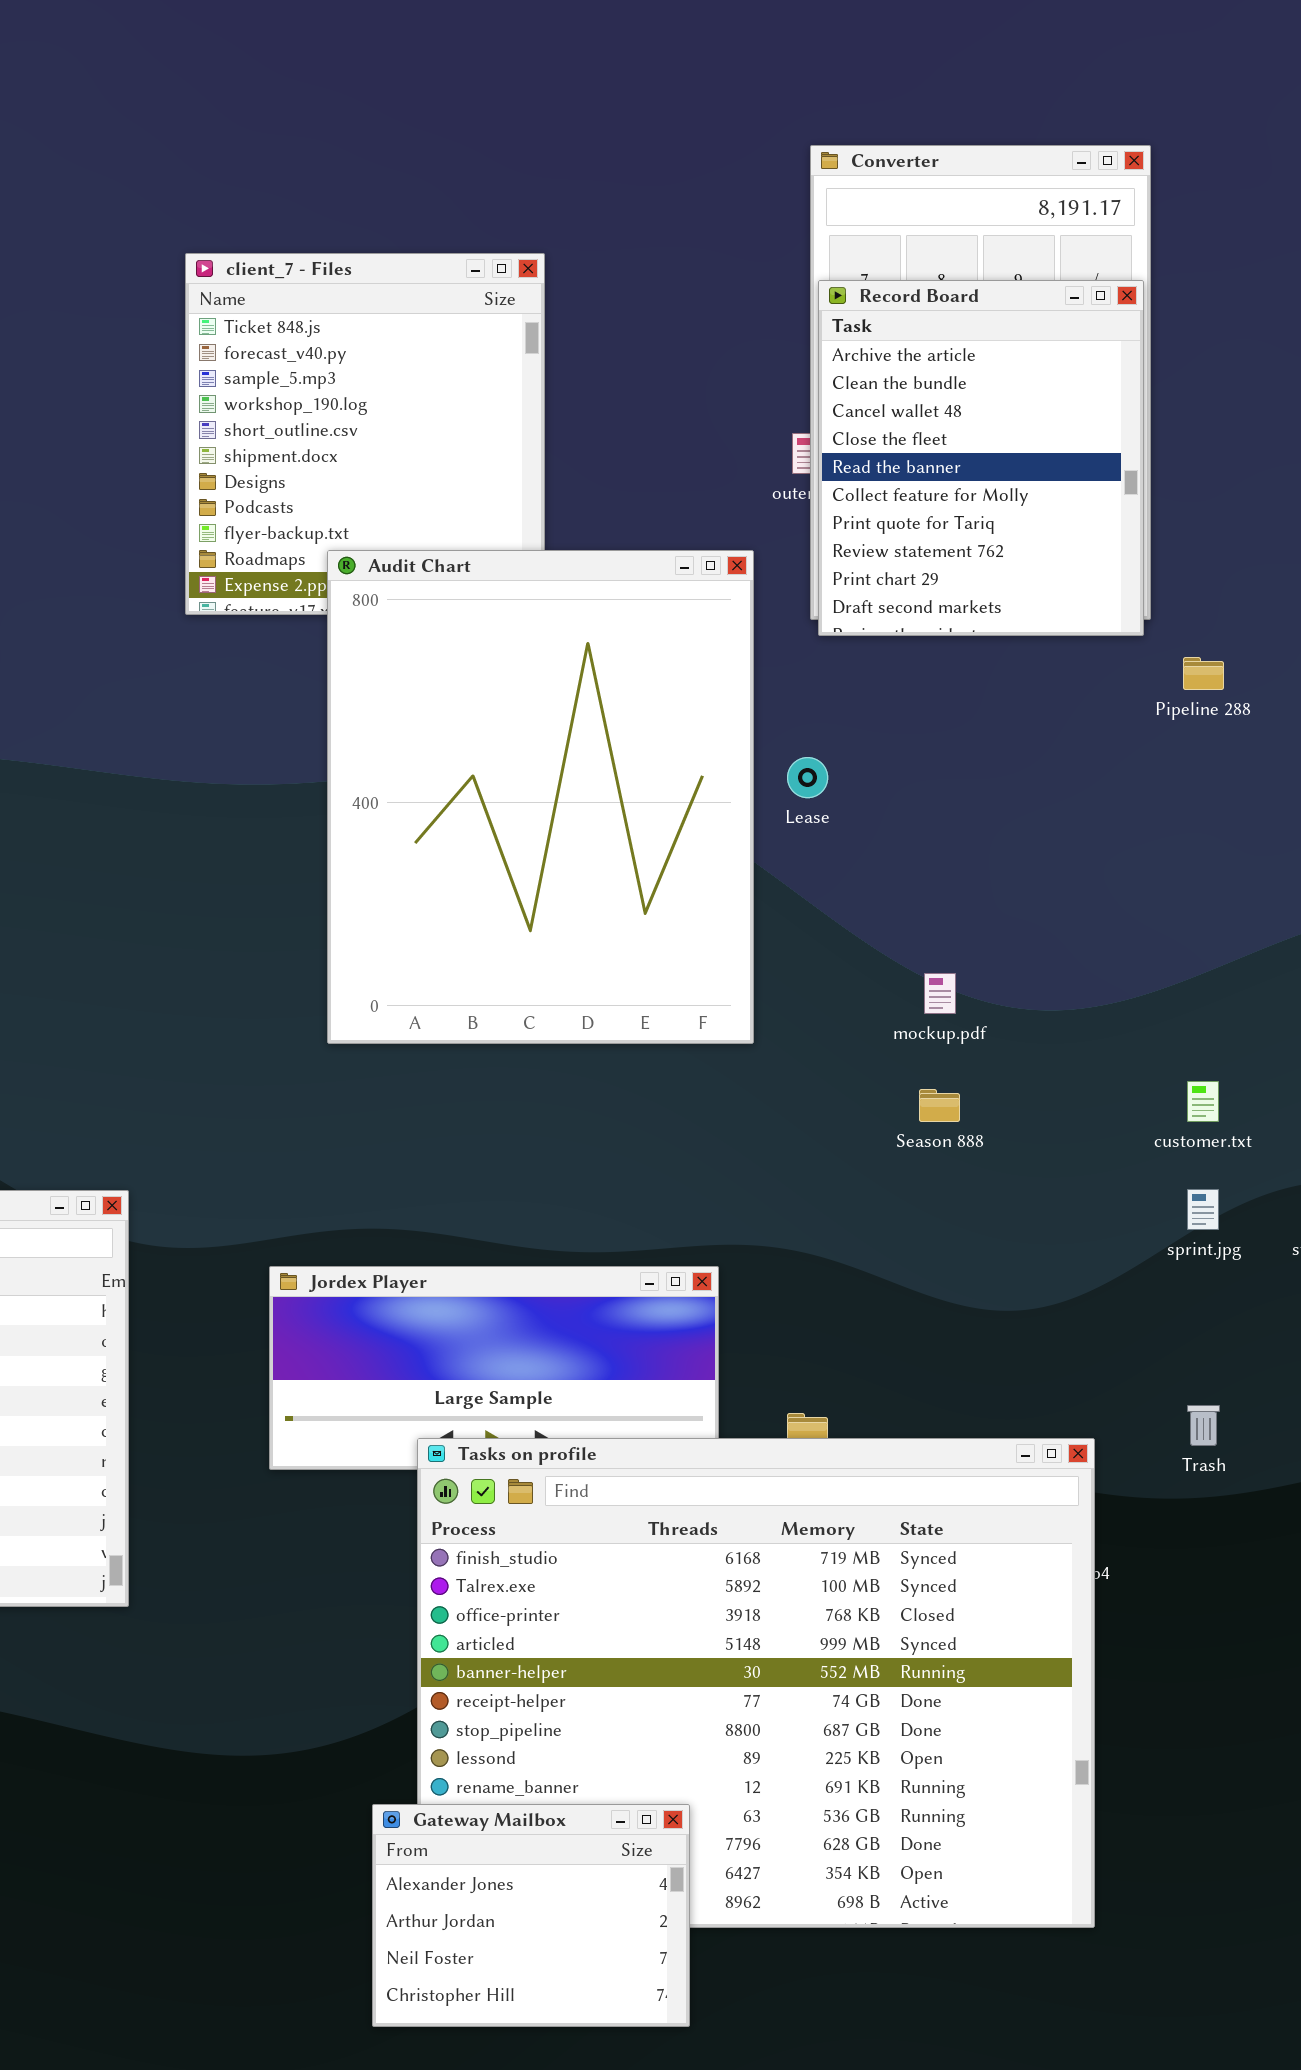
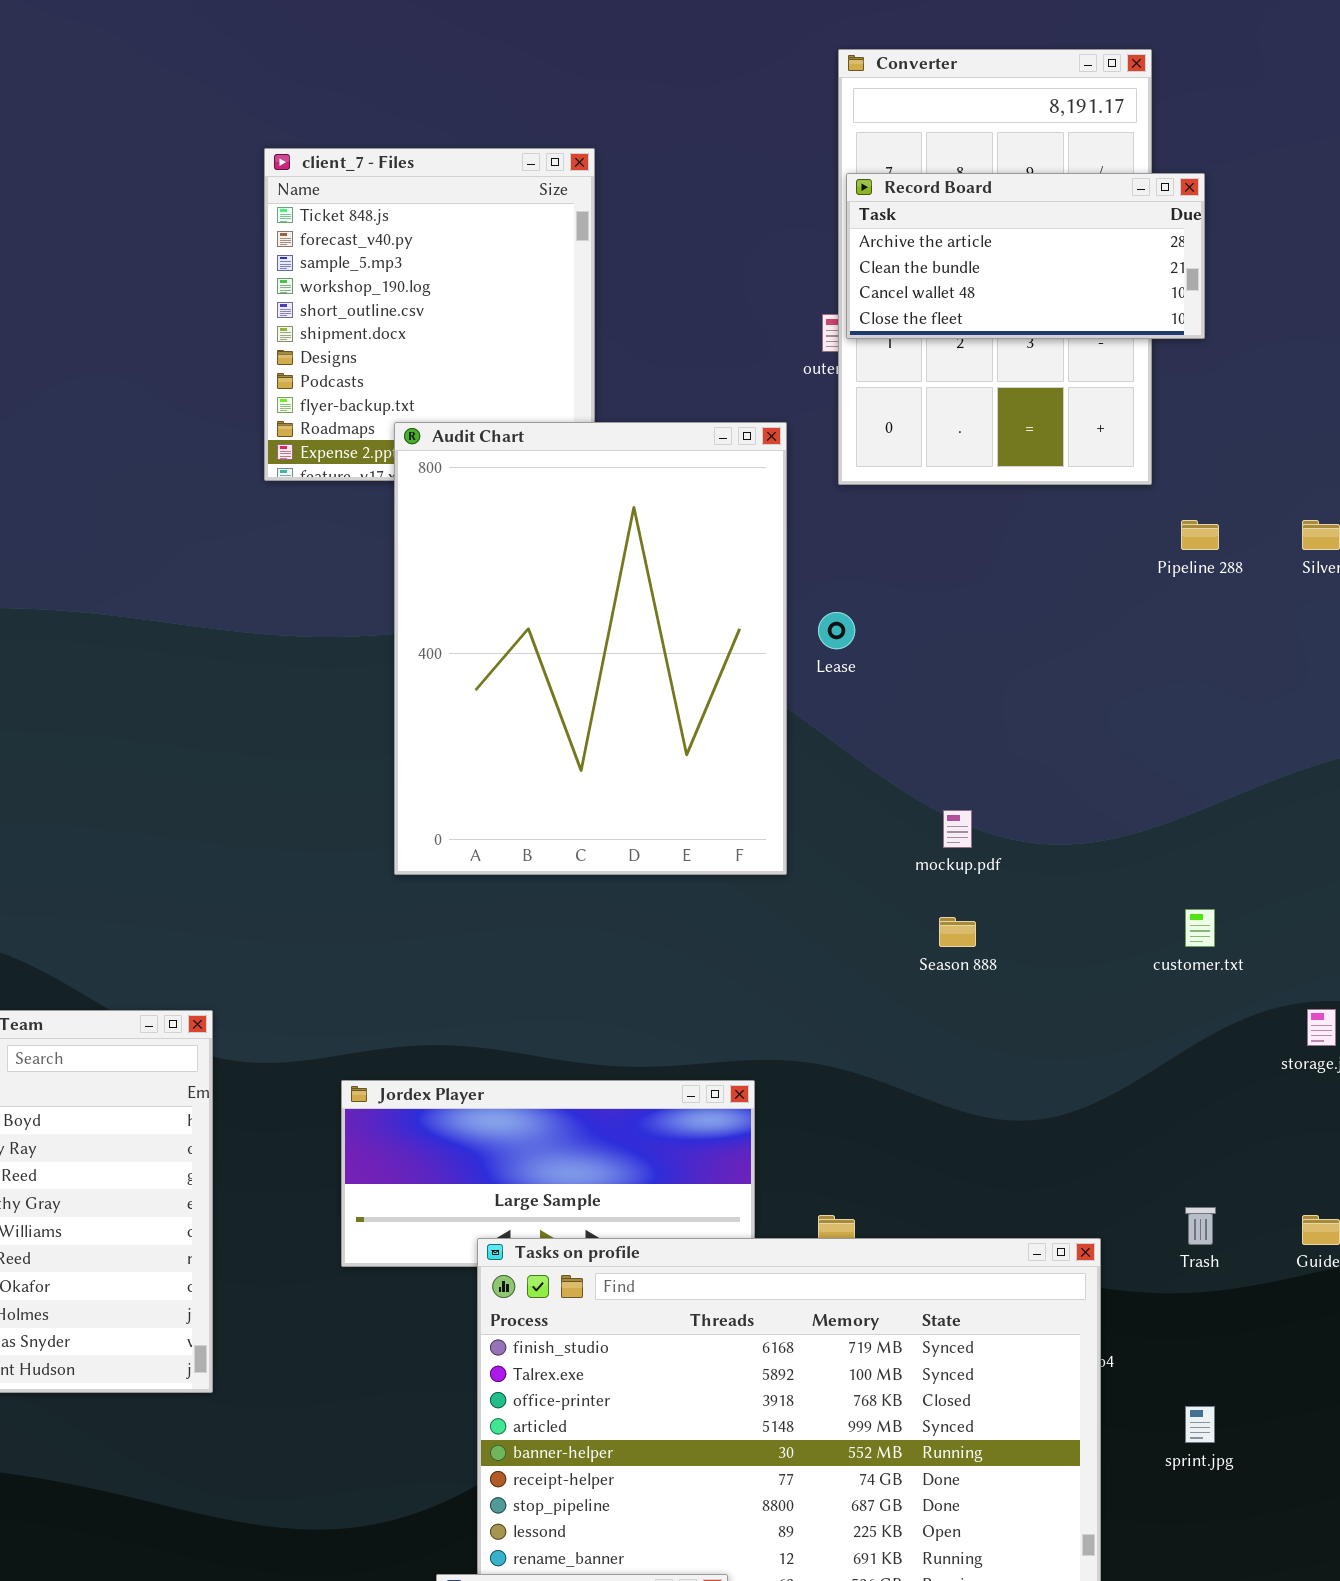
Record Board: [818,280,1144,636] -> [846,173,1205,339], resized
sprint.jpg: [1187,1189,1219,1230] -> [1185,1406,1215,1443], moved

